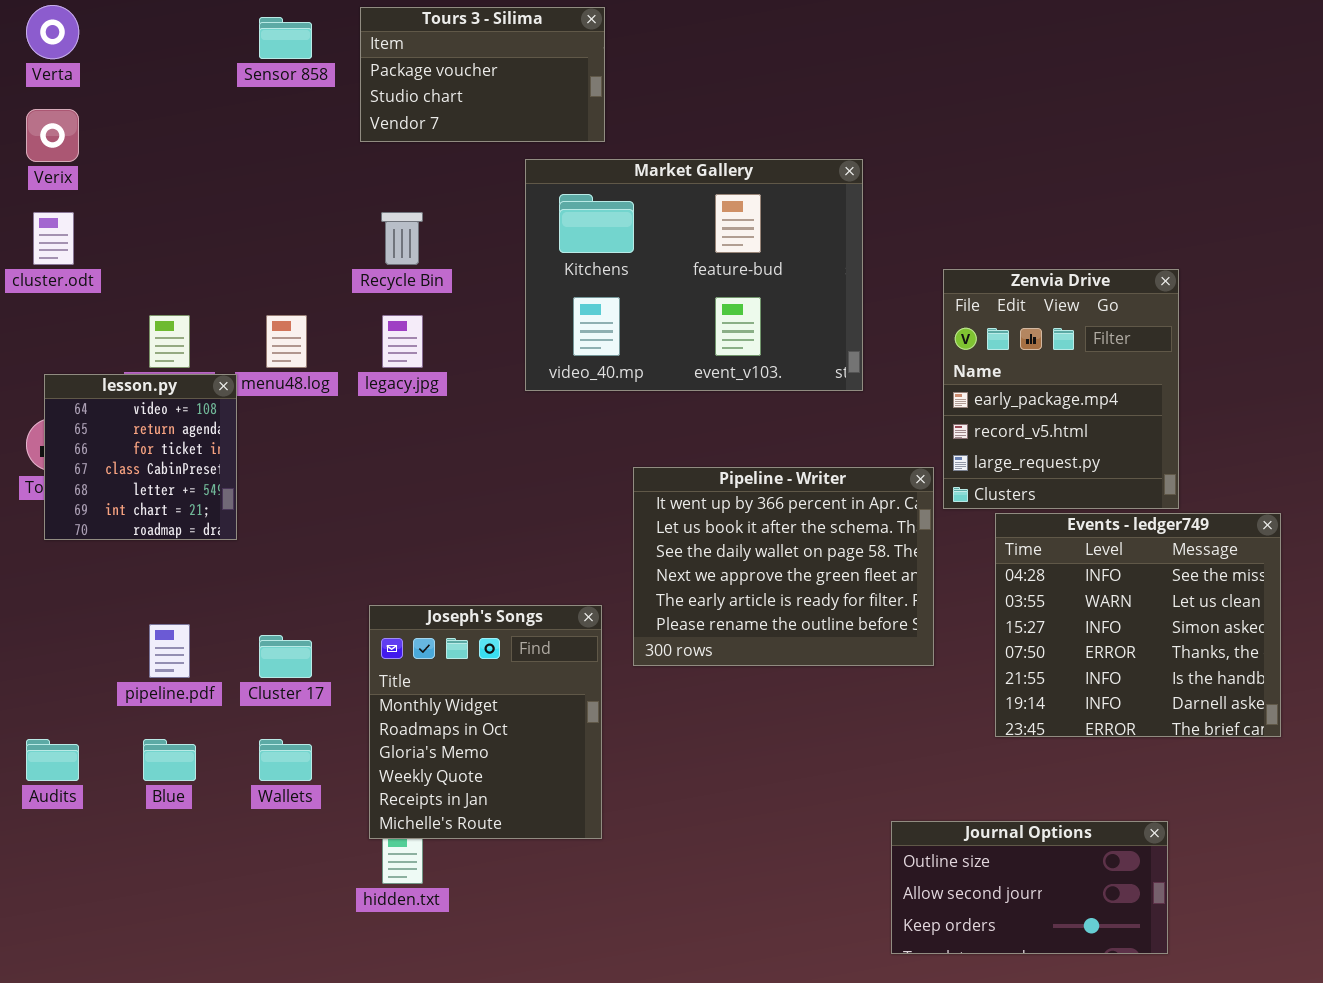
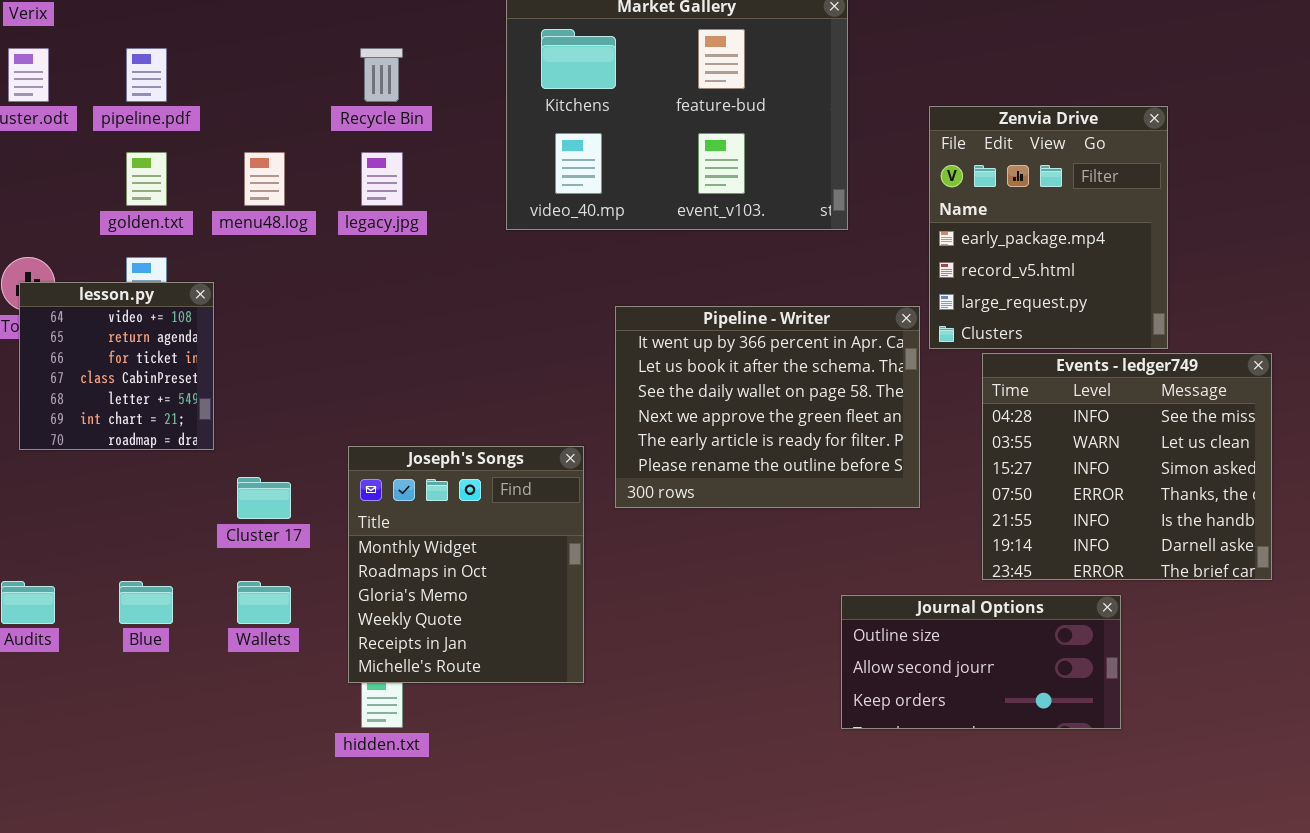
lesson.py: [44,374,237,540] -> [19,282,214,450], moved
pipeline.pdf: [149,624,190,678] -> [126,48,167,102], moved
Journal Options: [891,821,1168,954] -> [841,595,1121,729], moved

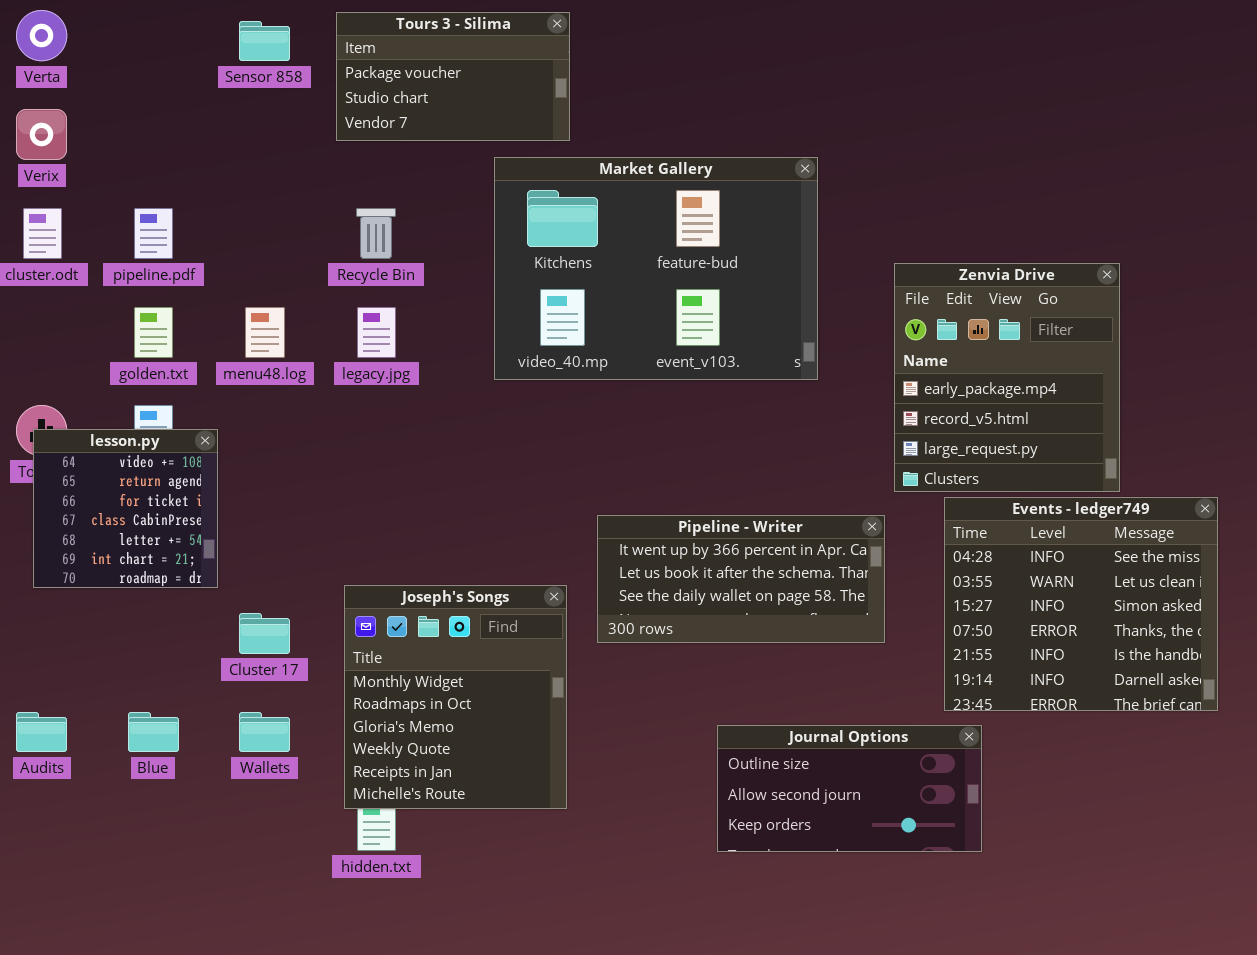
Pipeline - Writer: [615,306,920,508] -> [597,515,885,643], resized
Journal Options: [841,595,1121,729] -> [717,725,982,852], moved

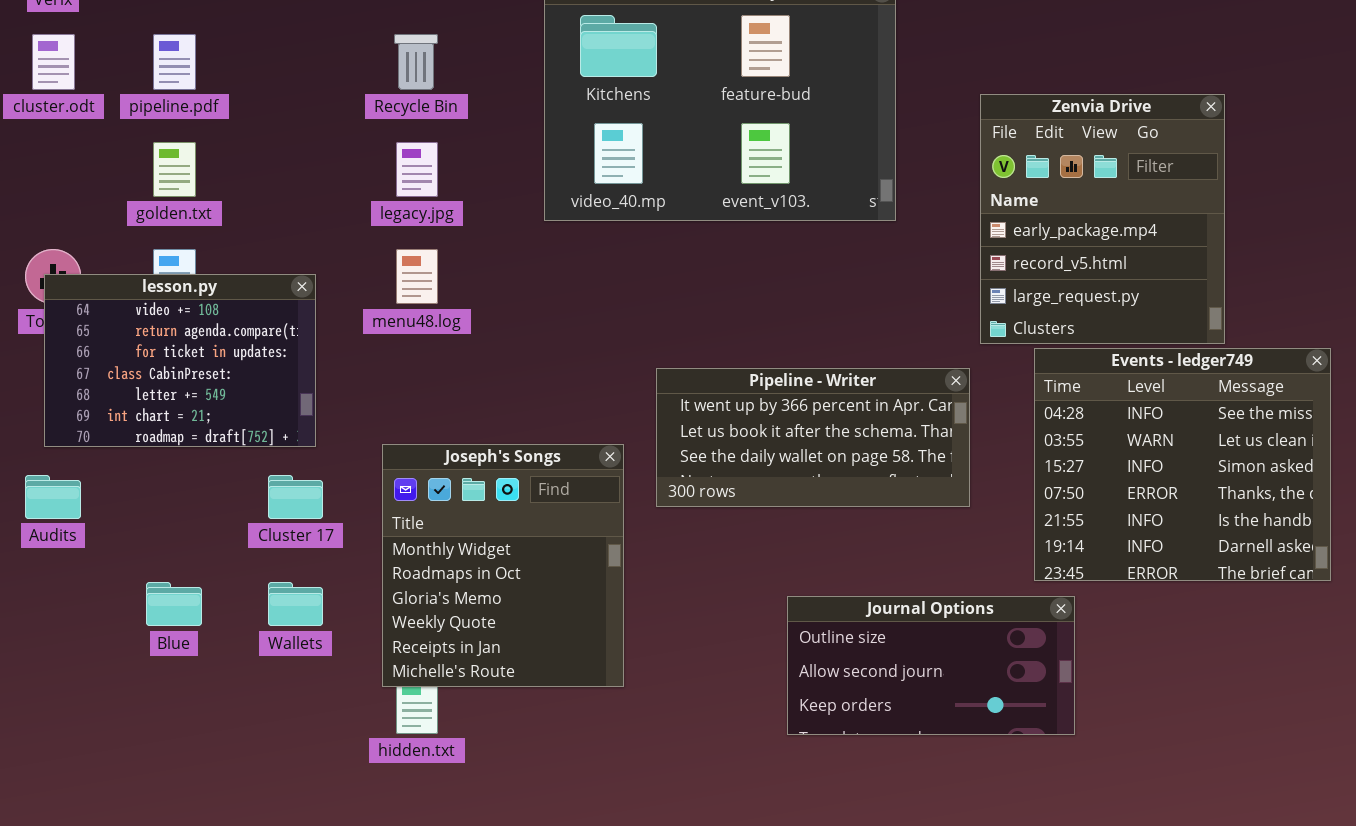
menu48.log: [245,307,285,358] -> [396,249,438,304], moved
lesson.py: [33,429,218,588] -> [44,274,316,447], resized
Audits: [16,712,67,752] -> [25,475,81,519], moved

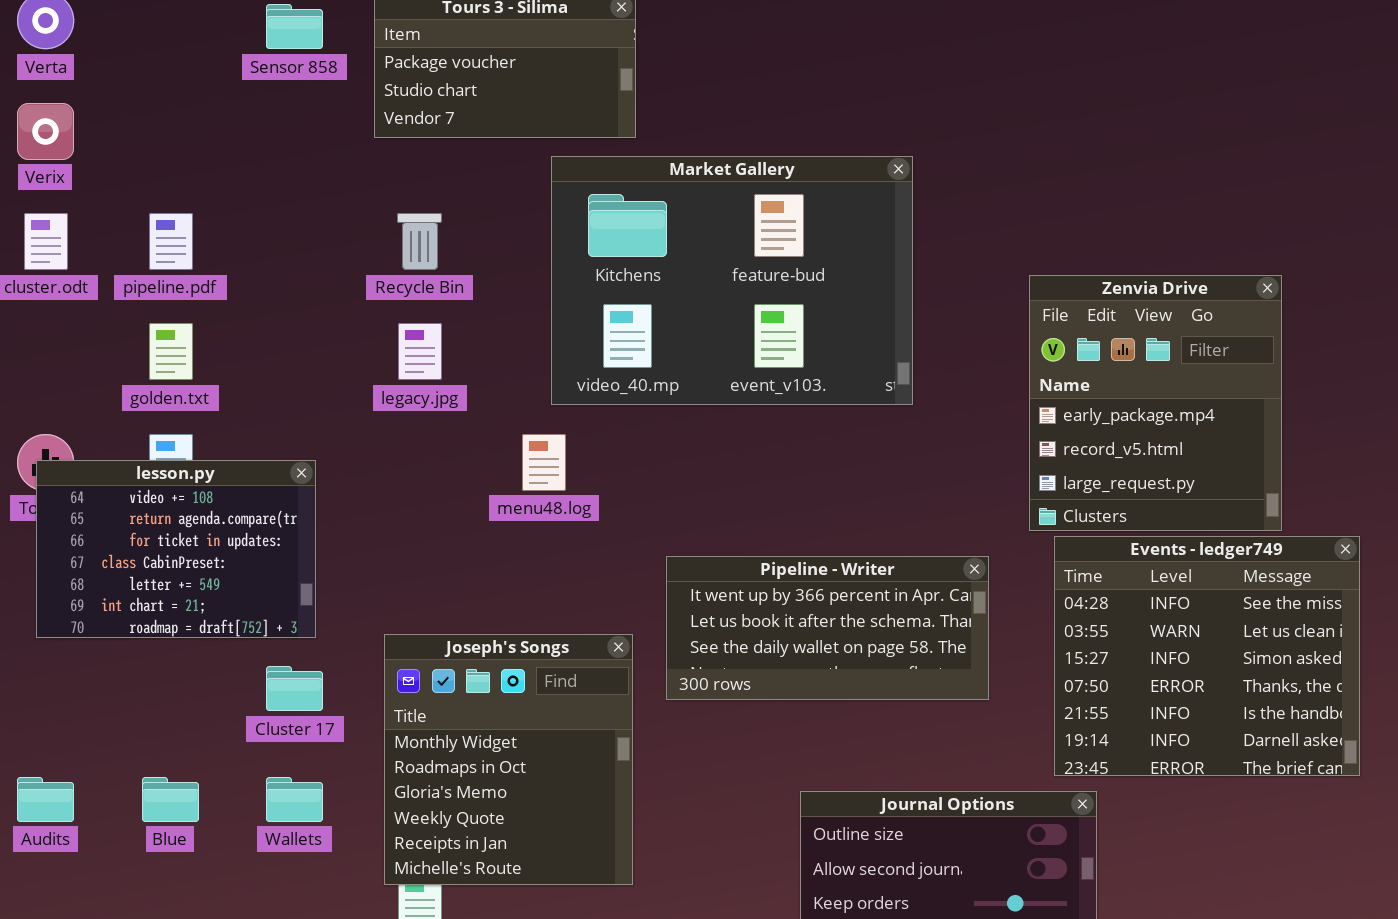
Zenvia Drive: [980,94,1225,344] -> [1029,275,1282,531], moved
menu48.log: [396,249,438,304] -> [522,434,566,491], moved
Audits: [25,475,81,519] -> [17,777,74,822], moved

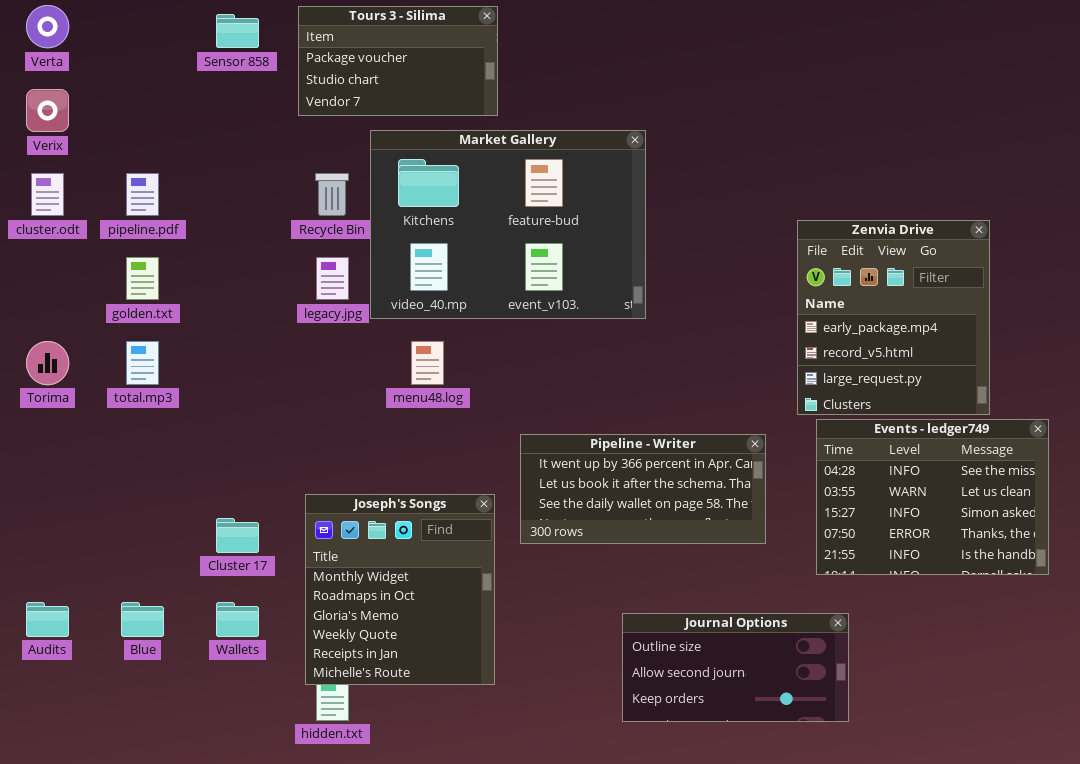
Market Gallery: [551,156,913,405] -> [370,130,646,319], moved
lesson.py: [36,460,316,638] -> none, closed
Events - ledger749: [1054,536,1360,776] -> [816,419,1049,575], resized

